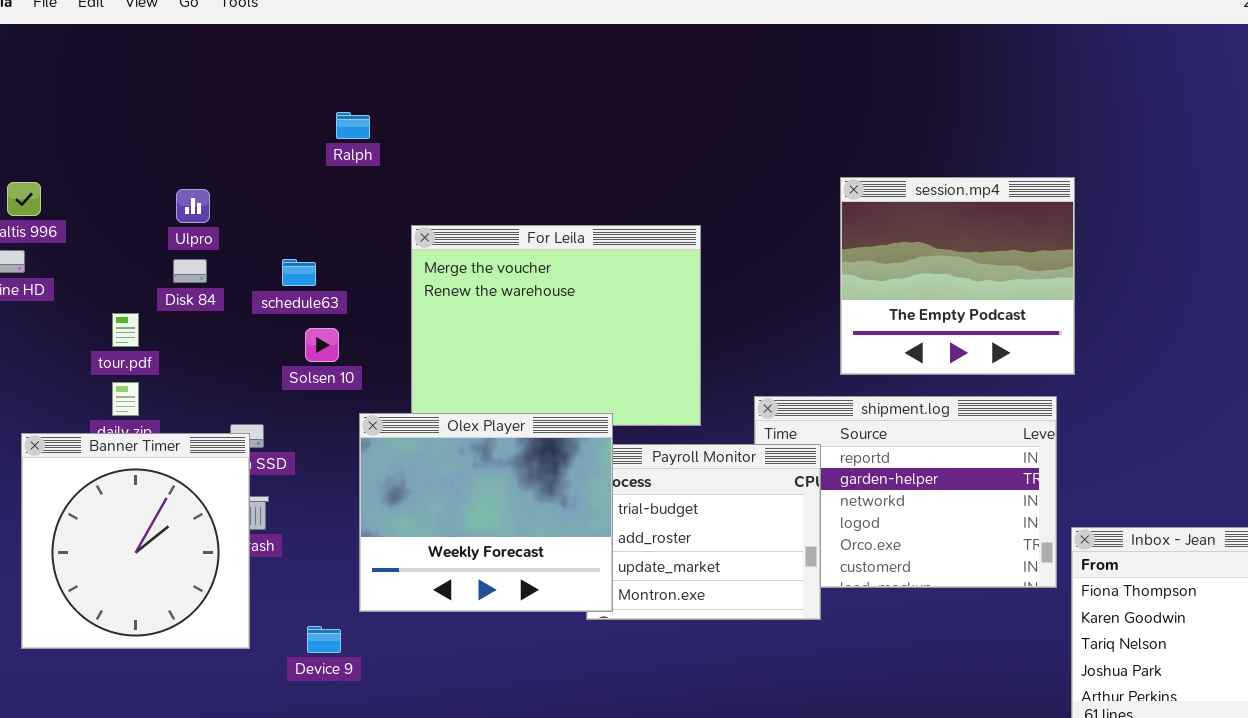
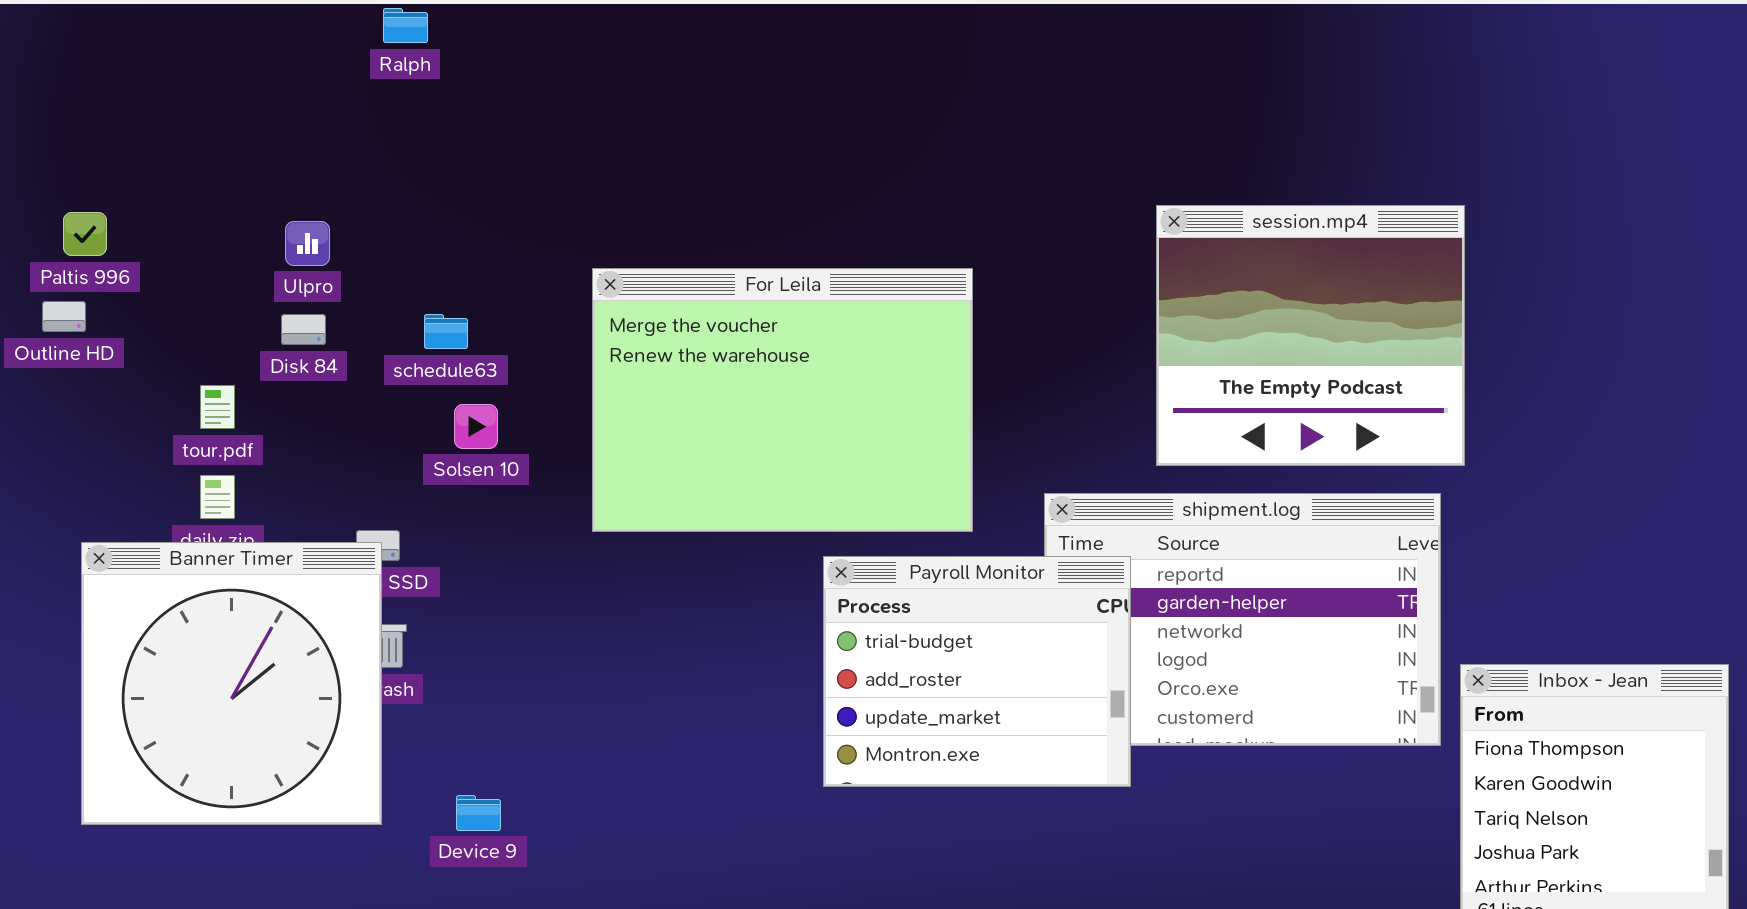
Ralph: [336,112,370,139] -> [383,8,428,43], moved
Olex Player: [359,413,613,612] -> none, closed

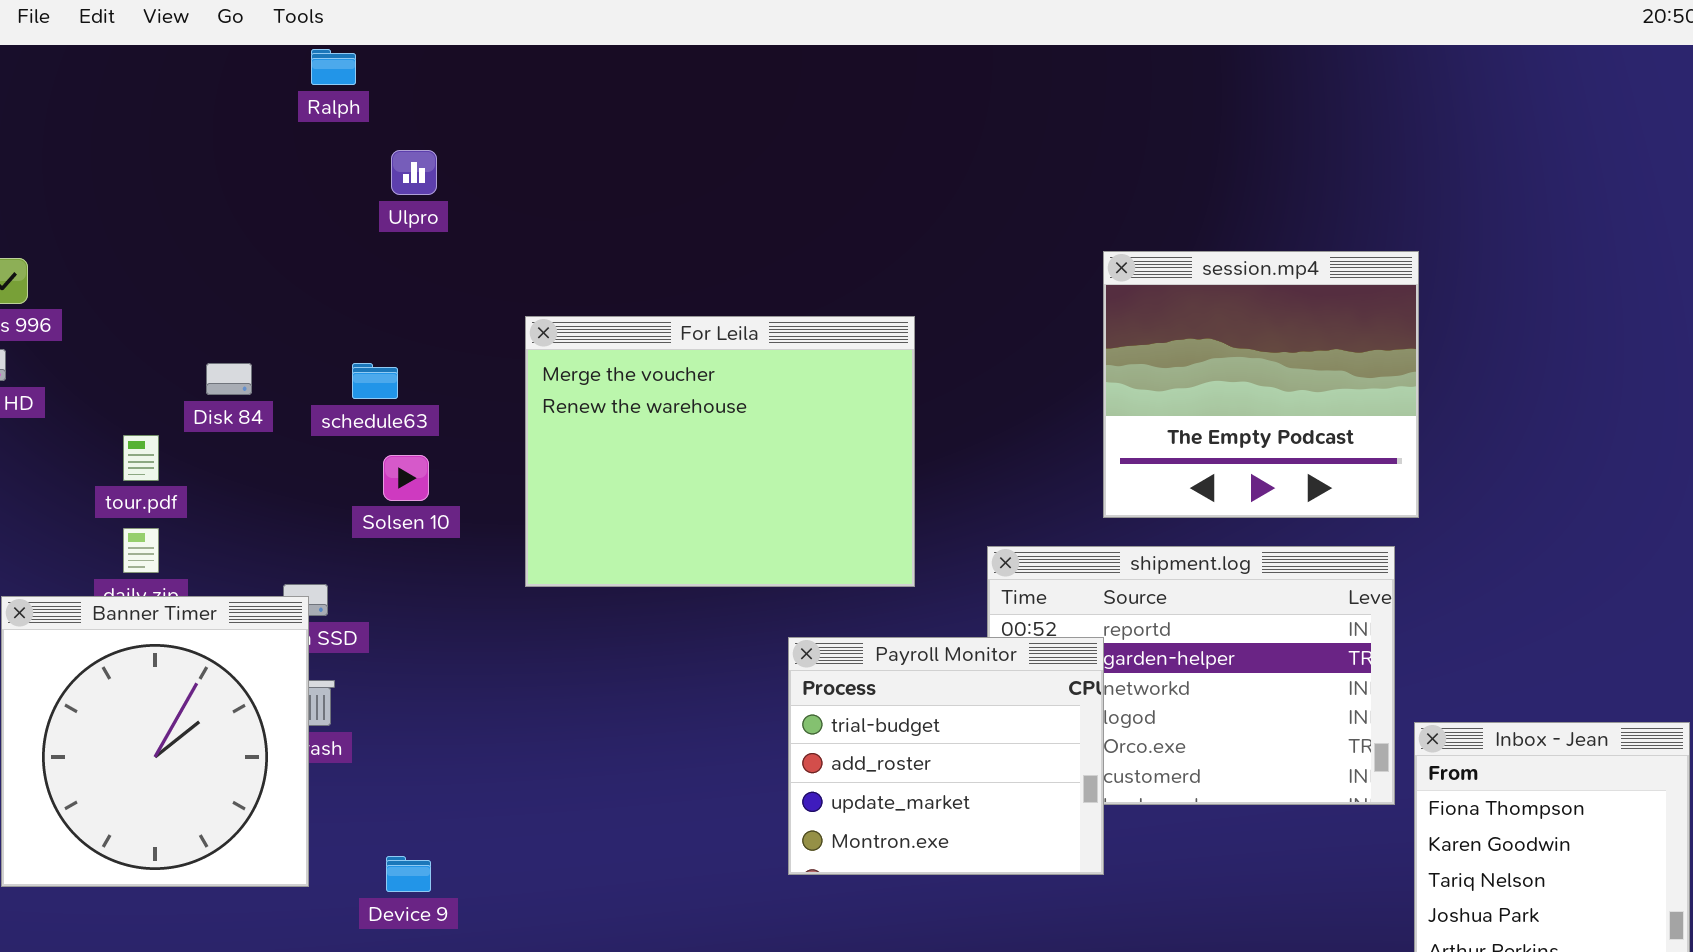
Ulpro: [285,221,330,266] -> [391,150,437,195], moved
Payroll Monitor: [823,556,1131,787] -> [788,637,1104,875], moved

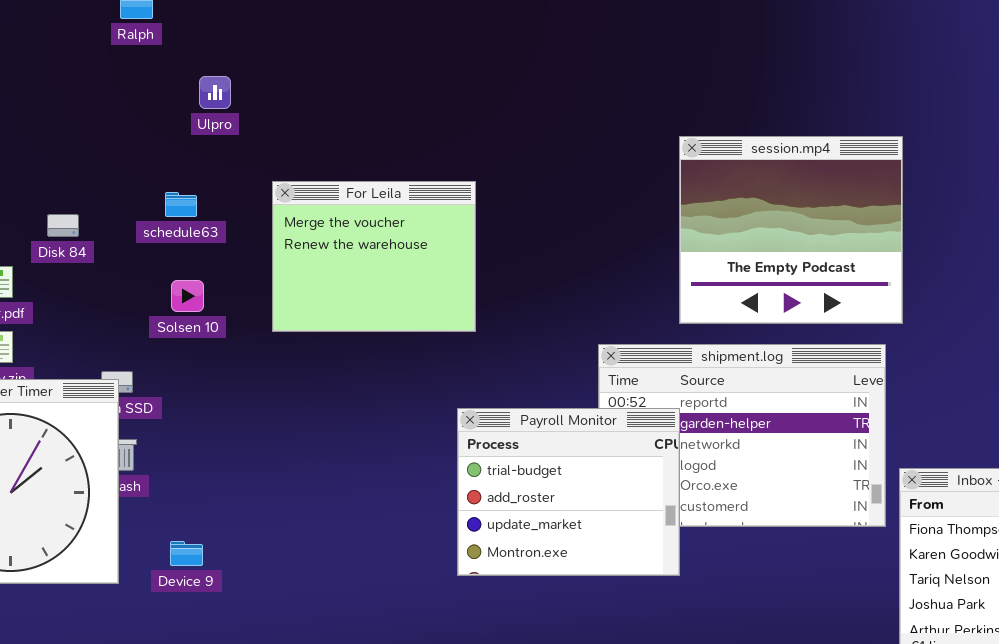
Ulpro: [391,150,437,195] -> [199,76,231,109], moved
For Leila: [525,316,915,587] -> [272,181,476,332], resized
schedule63: [352,363,398,399] -> [165,192,197,217], moved
Device 9: [386,856,431,892] -> [170,541,203,566], moved

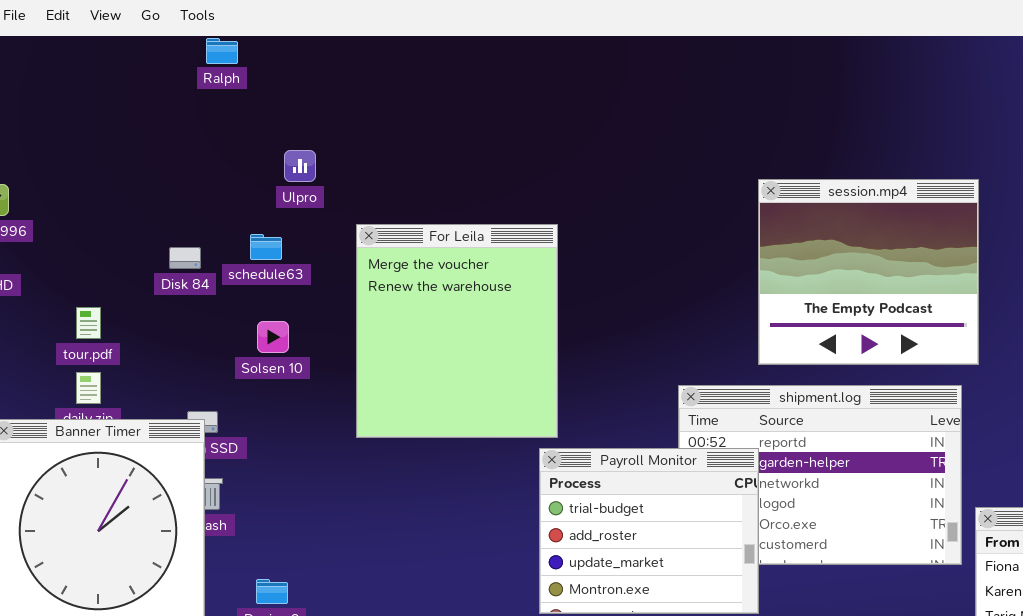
Ulpro: [199,76,231,109] -> [284,150,316,182], moved
For Leila: [272,181,476,332] -> [356,224,558,438], resized
Disk 84: [47,214,79,237] -> [169,247,201,269], moved

